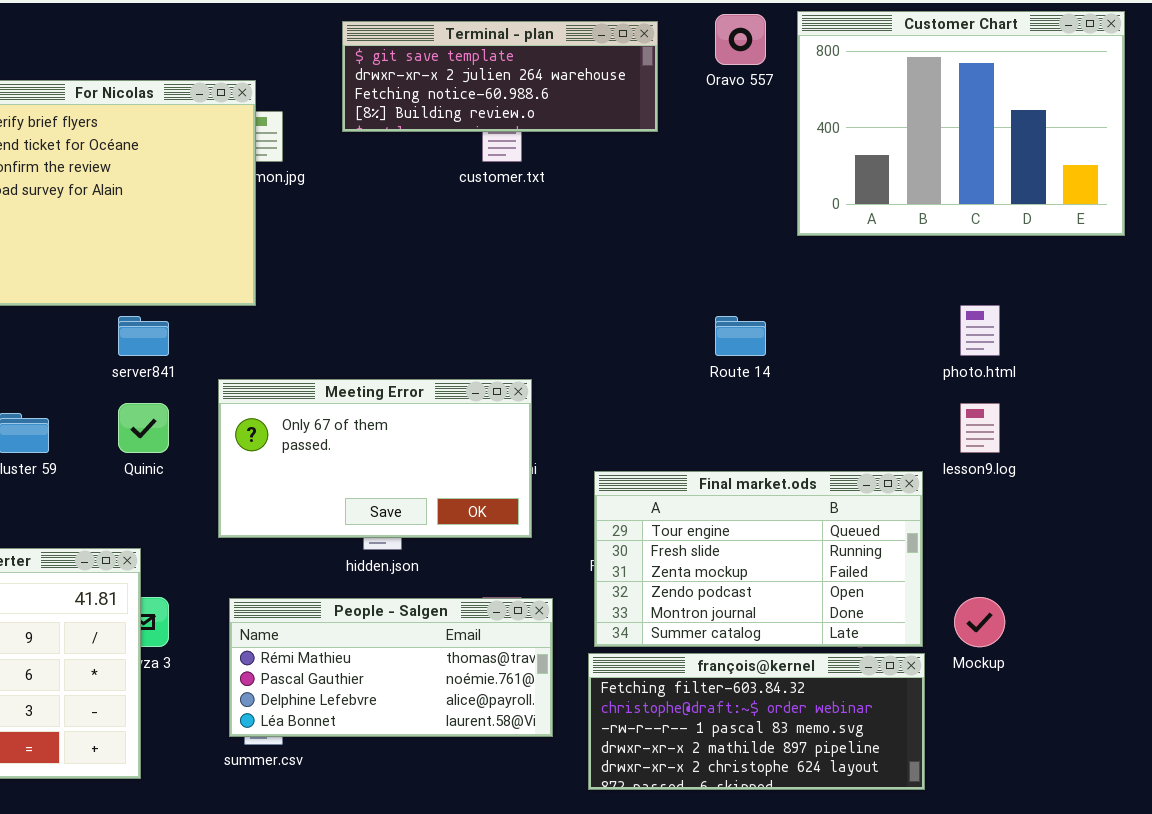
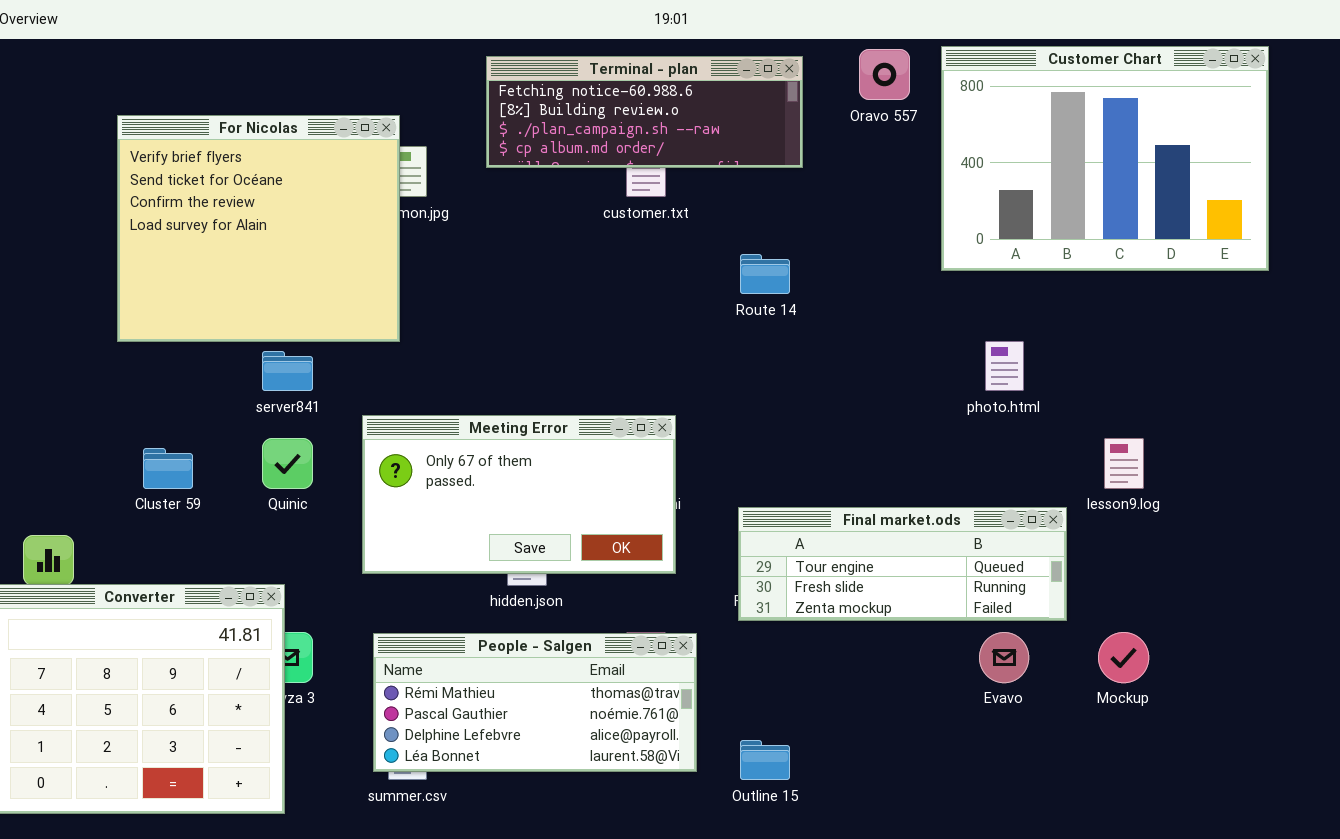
Terminal - plan: [342,21,658,132] -> [486,56,803,168], scrolled down 2 rows
photo.html: [960,305,1000,356] -> [985,341,1024,391], moved
Route 14: [715,316,766,356] -> [740,254,790,294], moved
Final market.ods: [594,471,923,647] -> [738,507,1067,621], resized
françois@kernel: [588,653,925,790] -> none, closed

